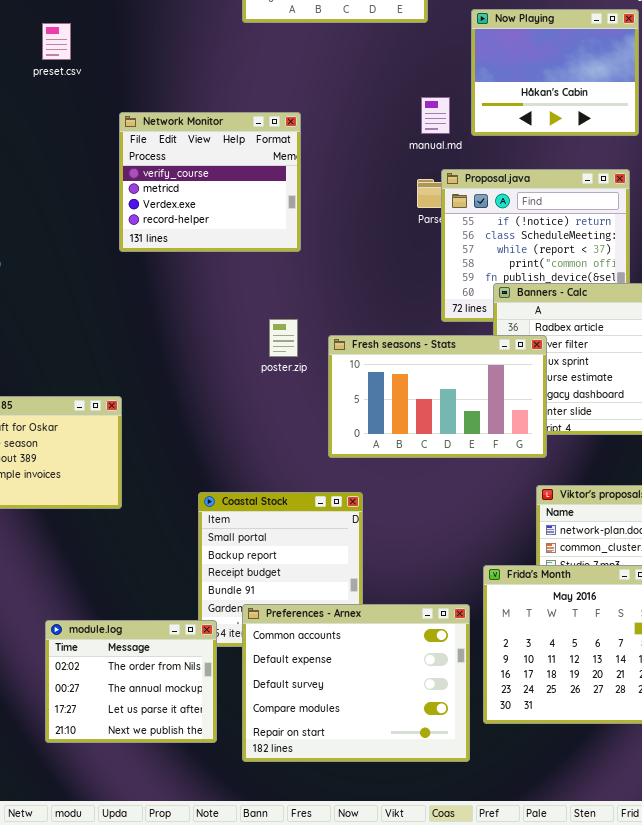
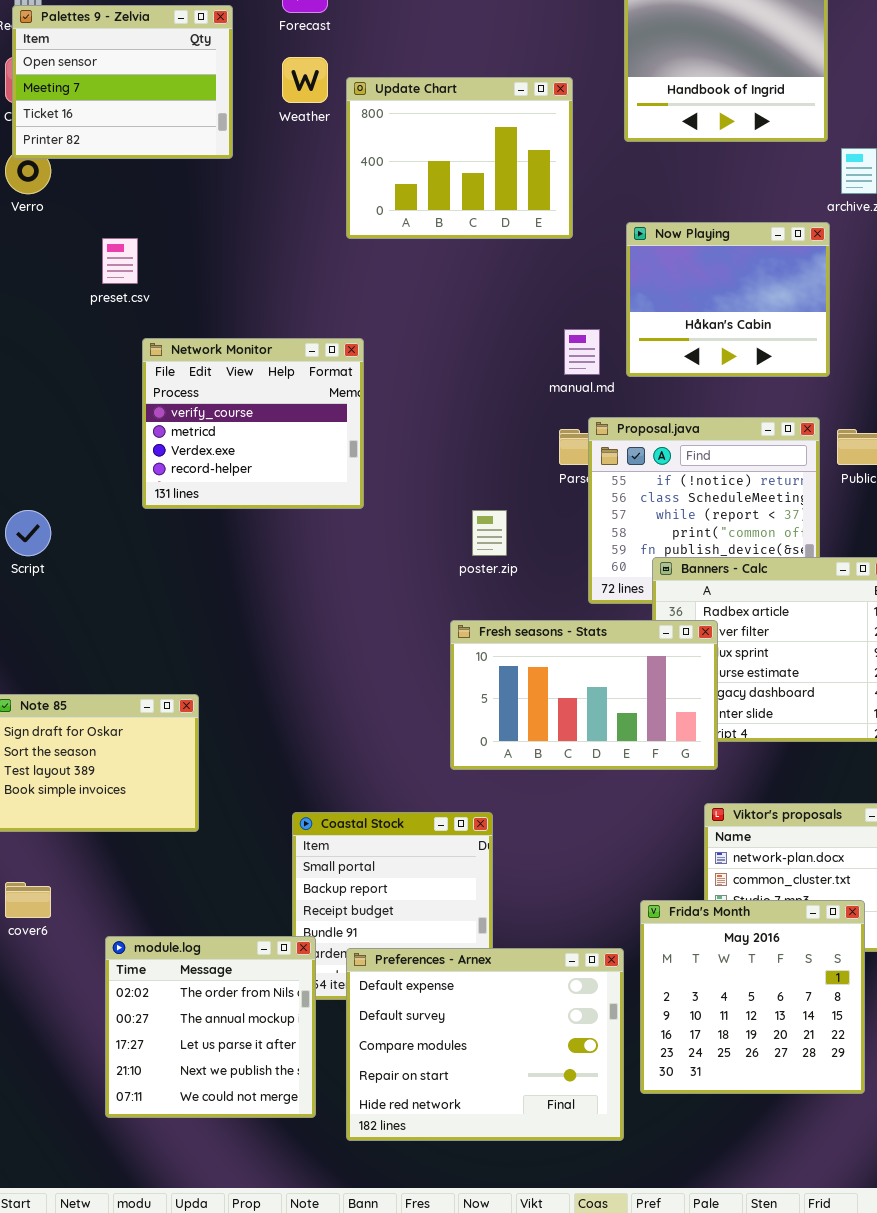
Network Monitor: [119,112,301,252] -> [142,338,364,509], moved
poster.zip: [269,319,298,357] -> [472,510,507,556], moved
Preferences - Arnex: [242,604,470,762] -> [346,948,624,1141], scrolled down 1 row
module.log: [45,620,217,743] -> [105,936,316,1118], resized

